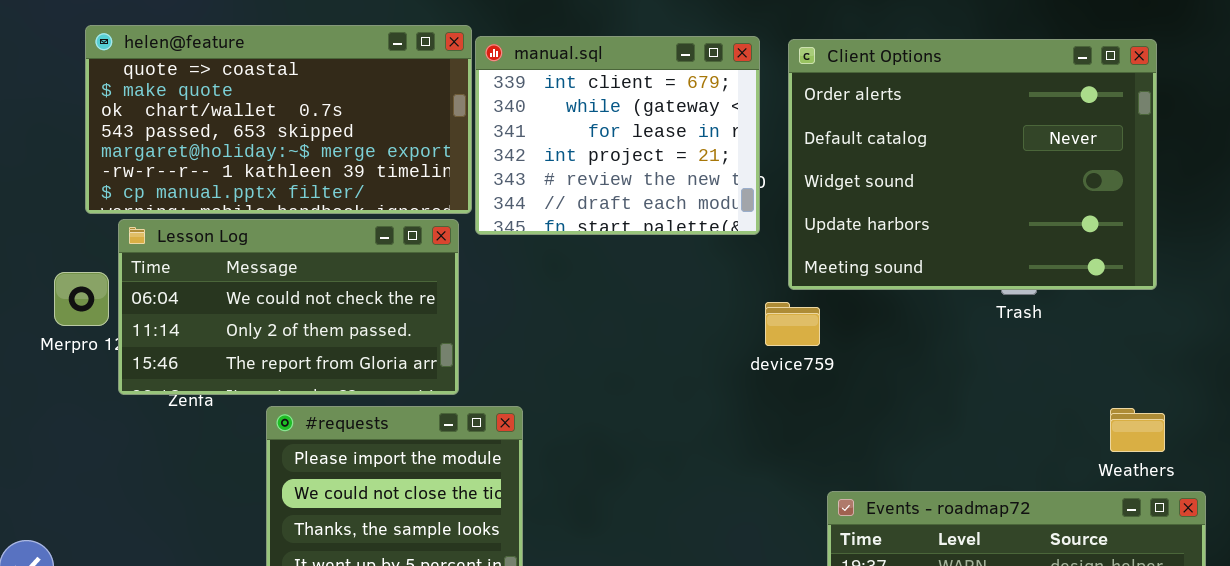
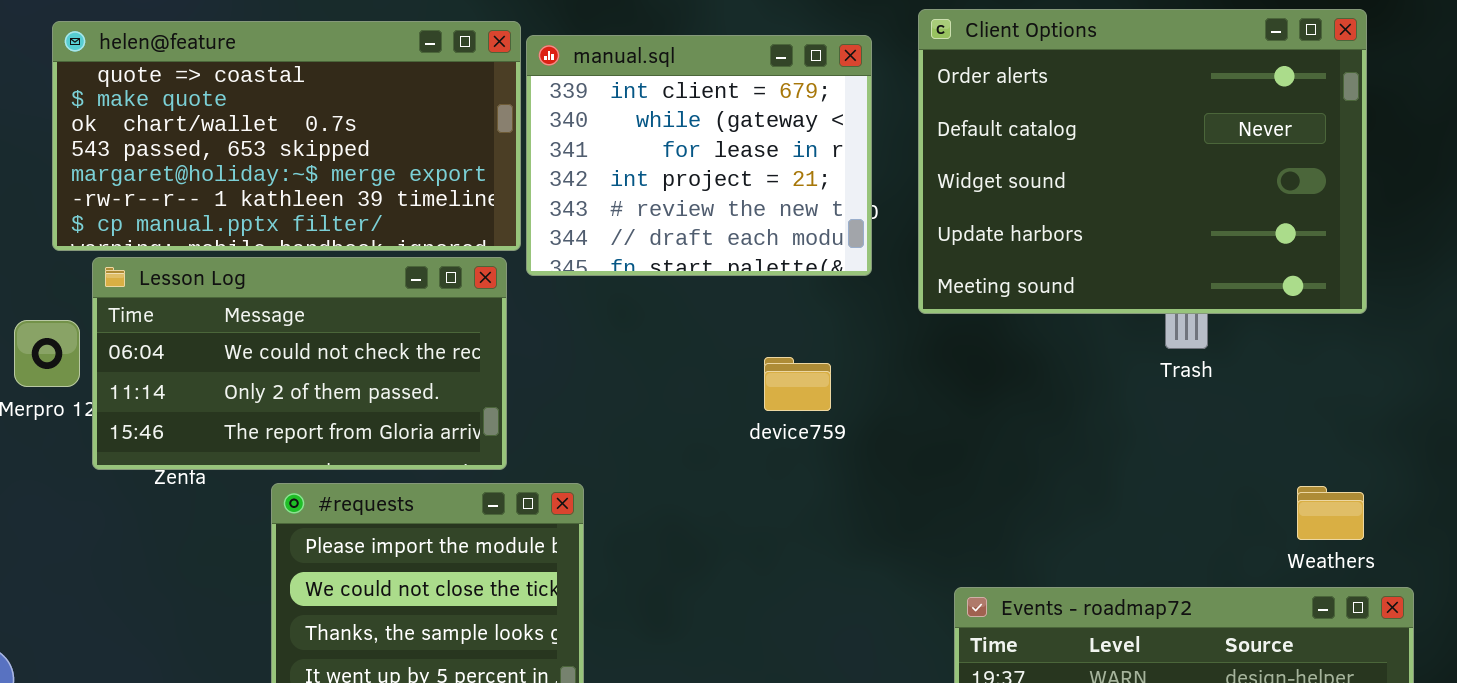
Client Options: [788,39,1157,290] -> [918,9,1367,314], moved
device759: [765,302,820,346] -> [764,357,831,411], moved

